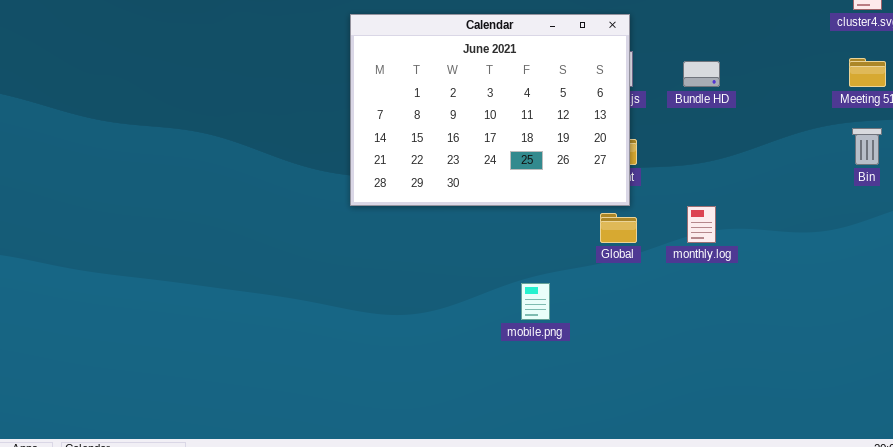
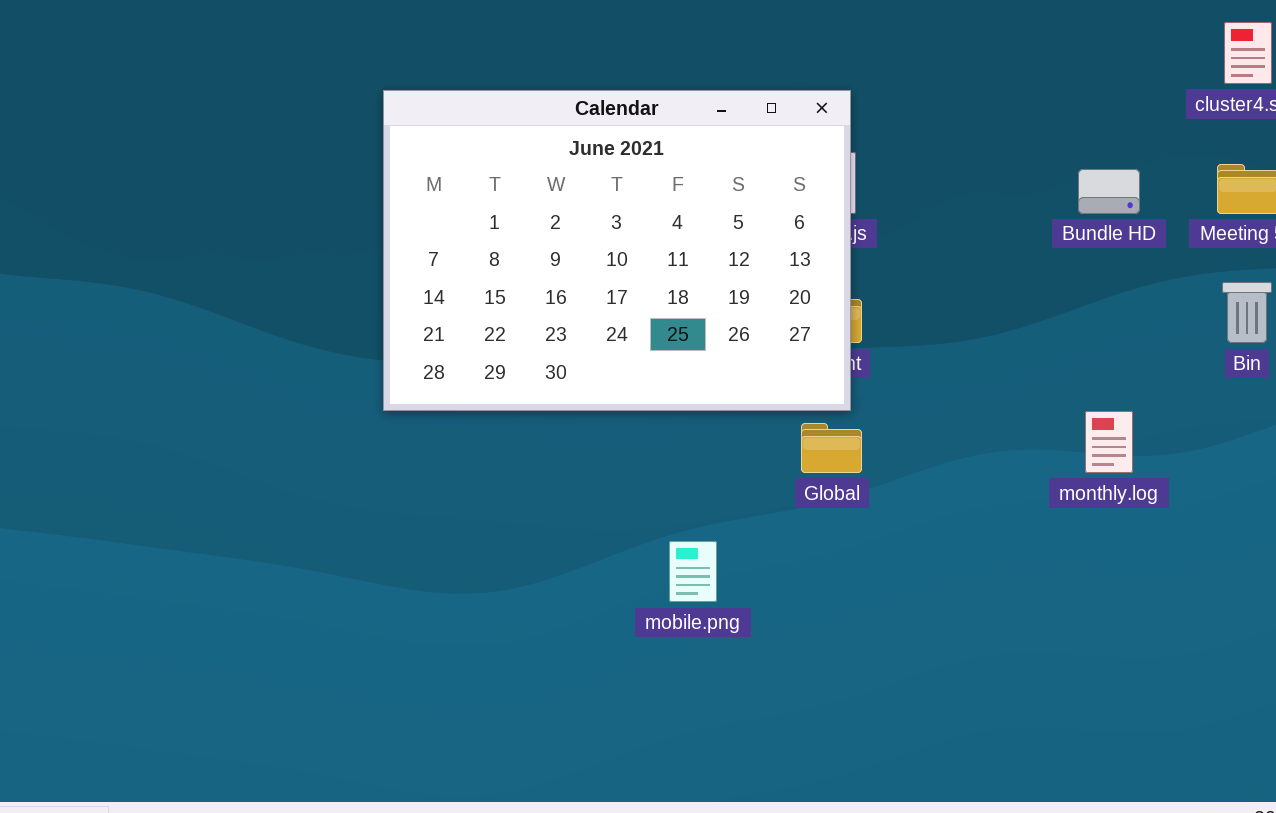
Bundle HD: [683,61,720,87] -> [1078,169,1140,214], moved
monthly.log: [687,206,716,243] -> [1085,411,1133,473], moved

